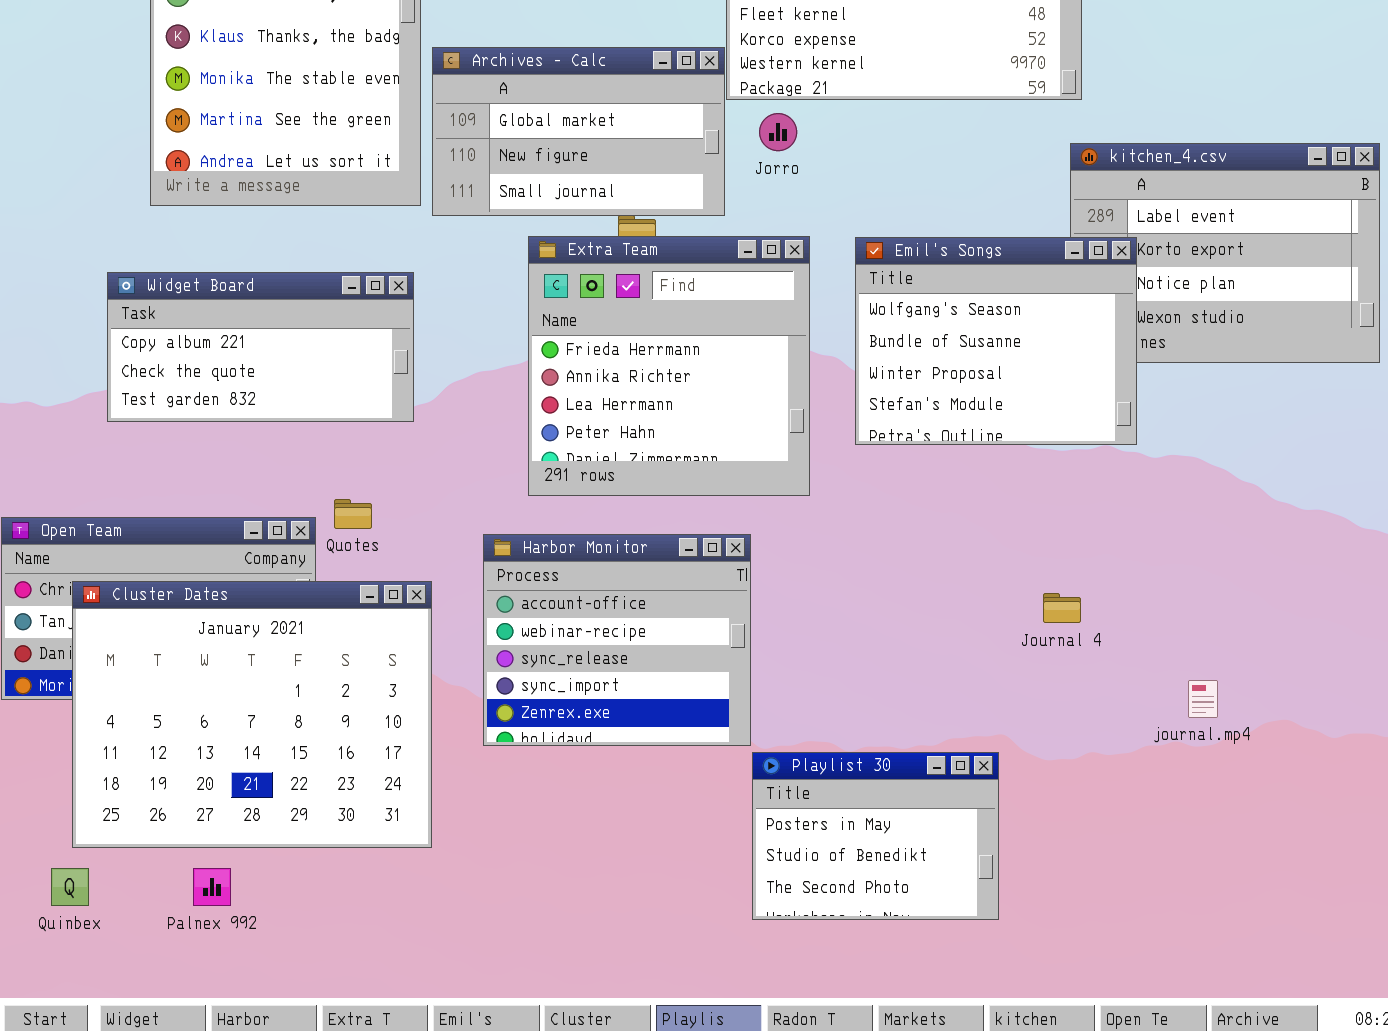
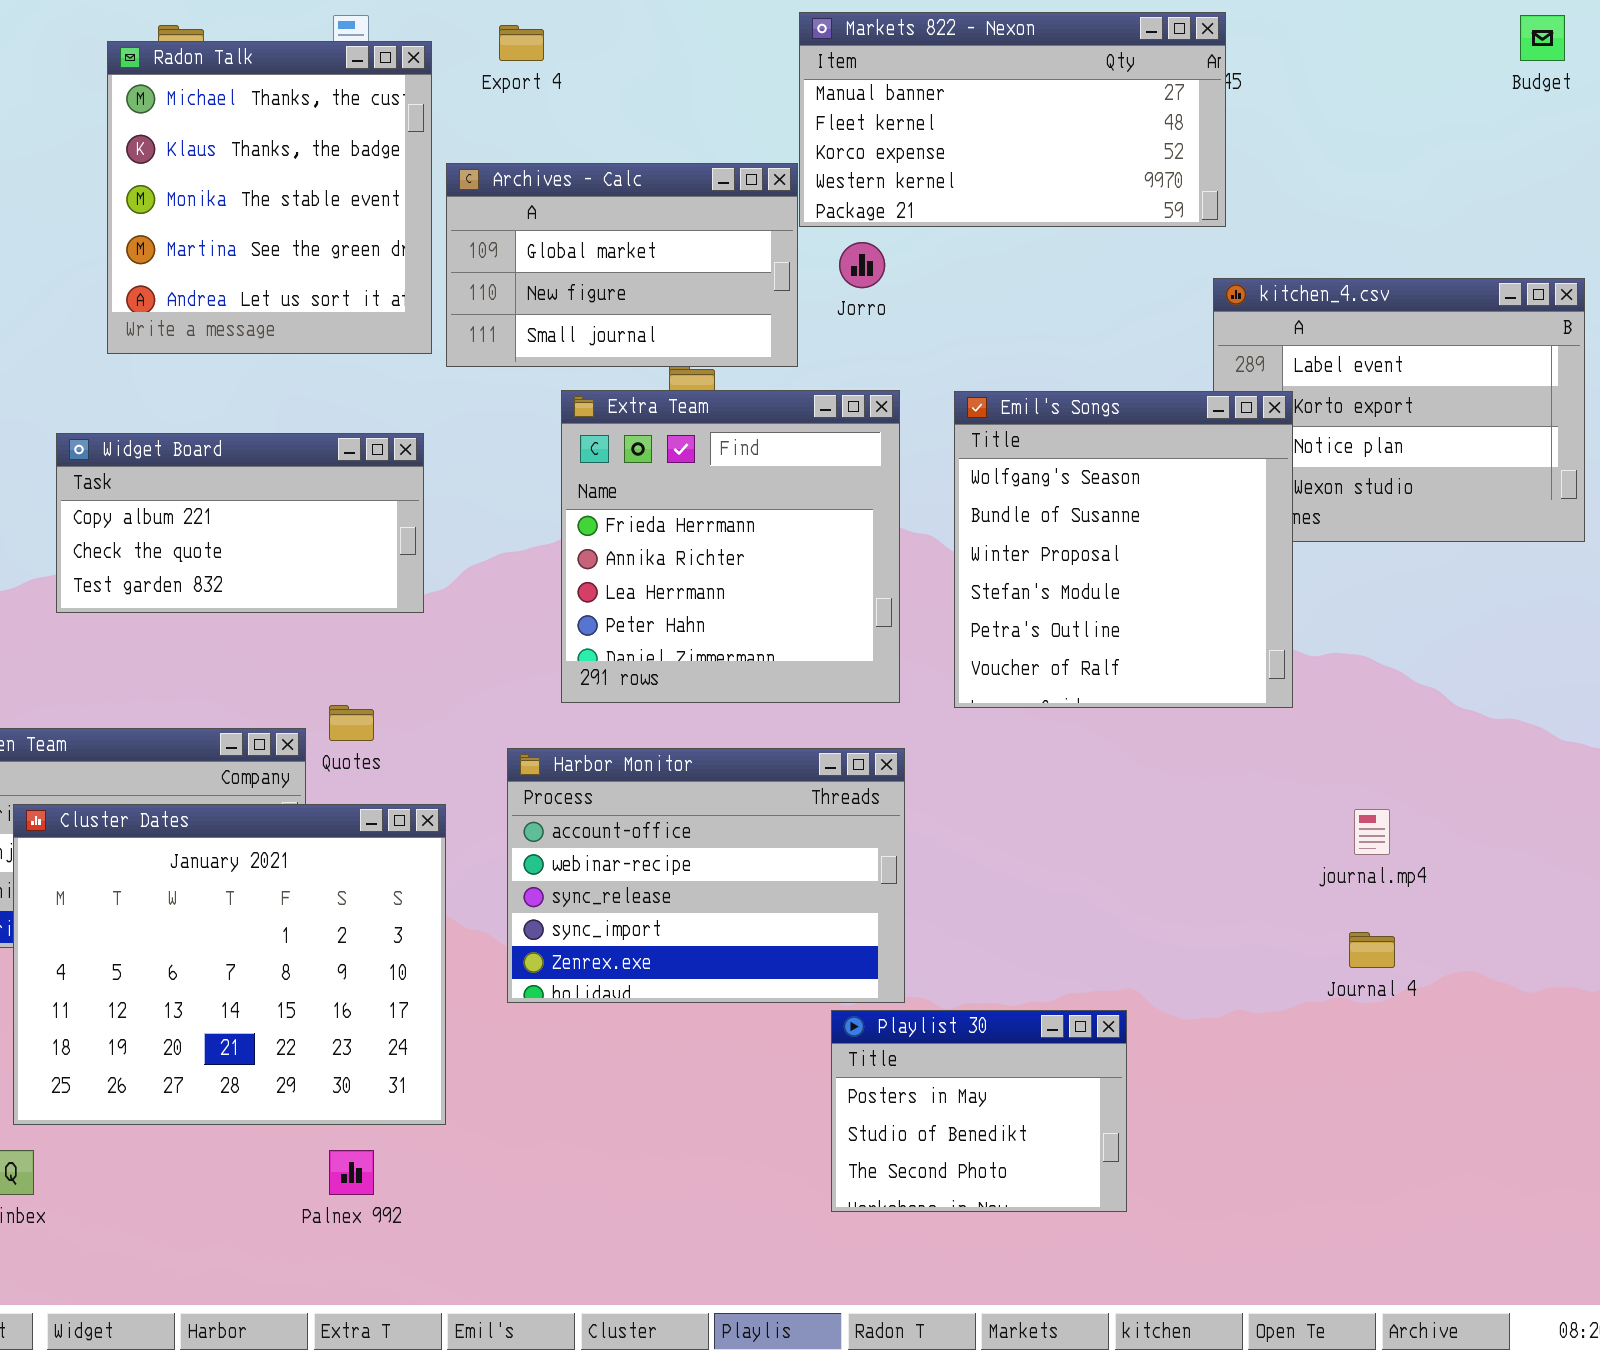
Emil's Songs: [855,237,1137,445] -> [954,391,1293,708], resized
Harbor Monitor: [483,534,751,746] -> [507,748,905,1003], resized
Journal 4: [1043,593,1081,623] -> [1349,932,1395,968], moved
journal.mp4: [1188,680,1218,718] -> [1354,809,1390,855], moved
Palnex 992: [193,868,231,906] -> [329,1150,374,1195], moved

